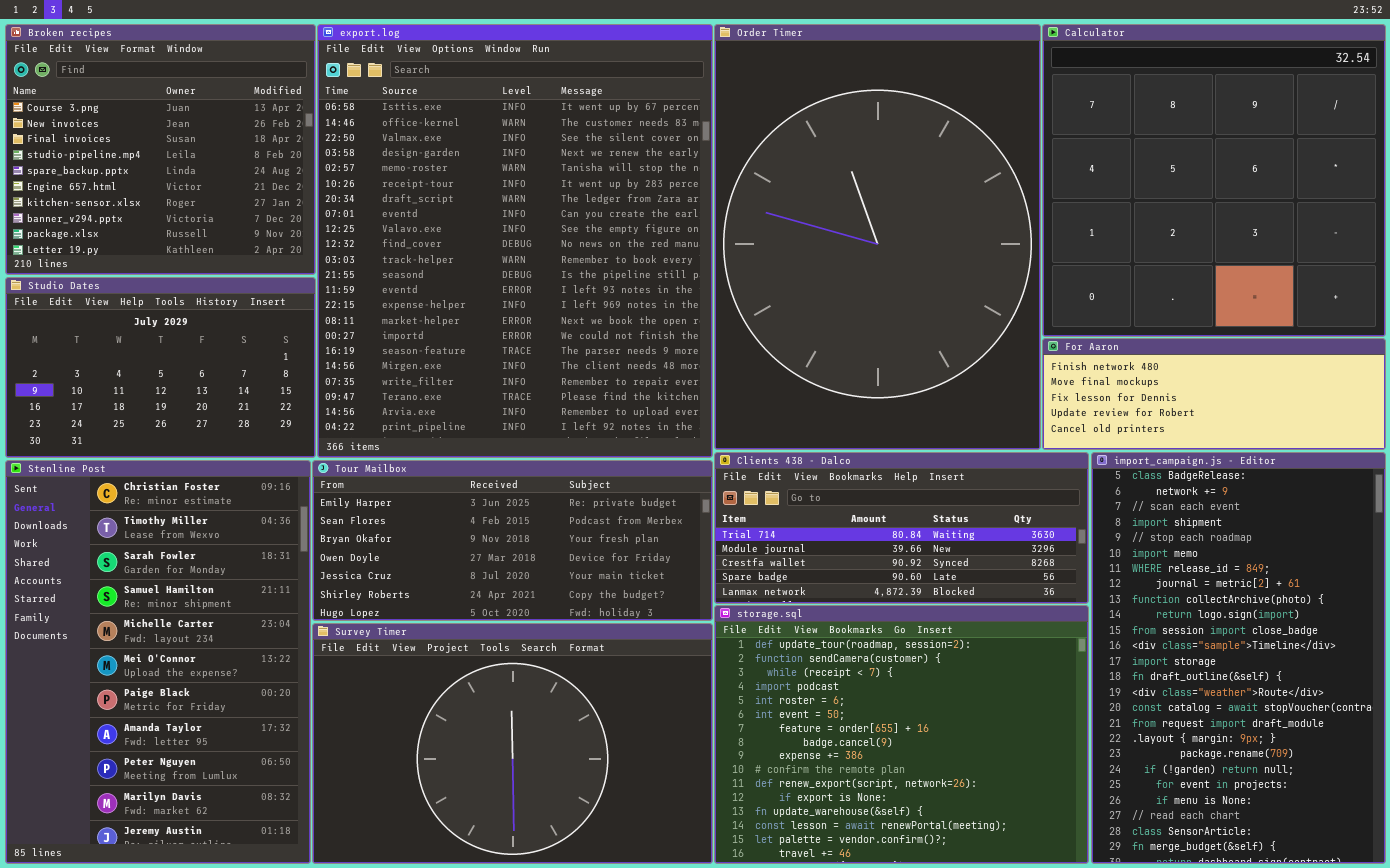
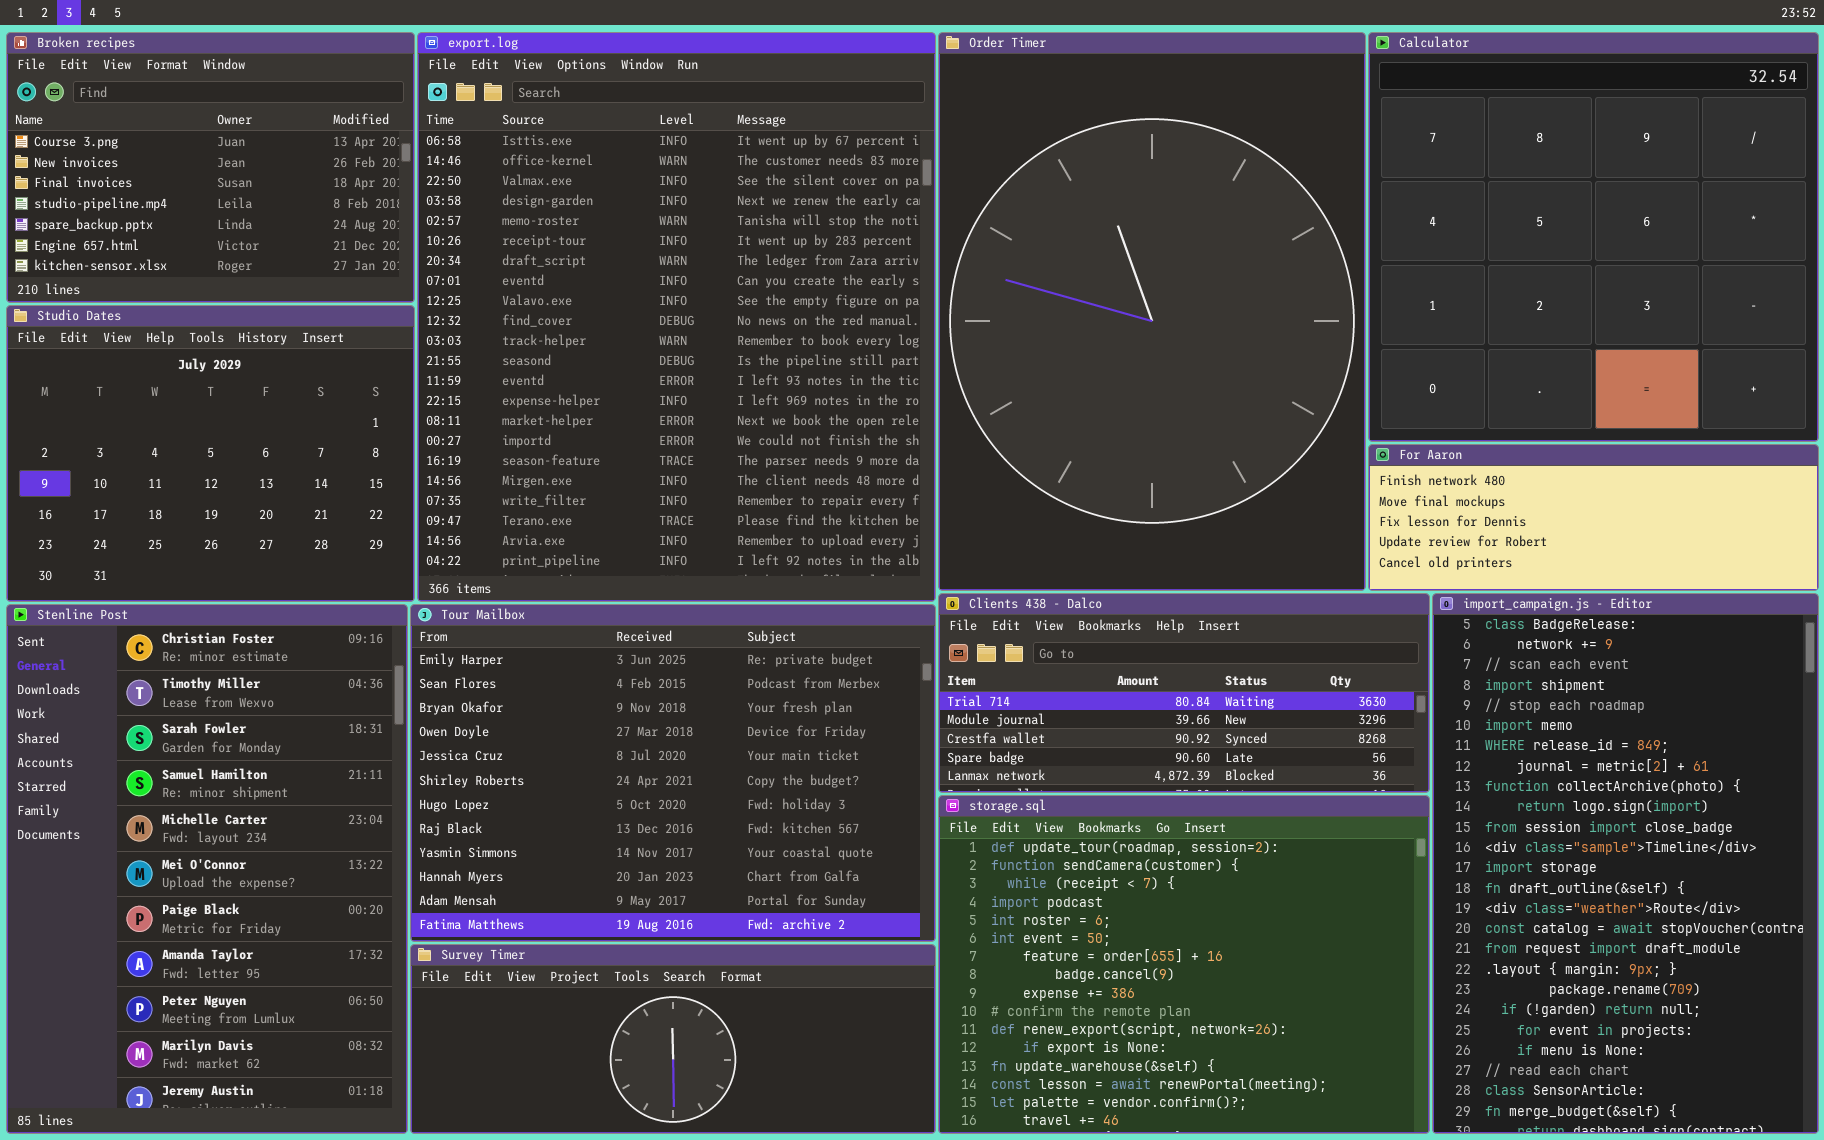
Broken recipes: [5,24,316,275] -> [6,32,415,303], resized
Studio Dates: [5,277,316,458] -> [6,305,415,602], resized
Tour Mailbox: [312,460,713,621] -> [410,604,936,942], resized
Survey Timer: [312,623,713,864] -> [410,944,936,1134], resized

